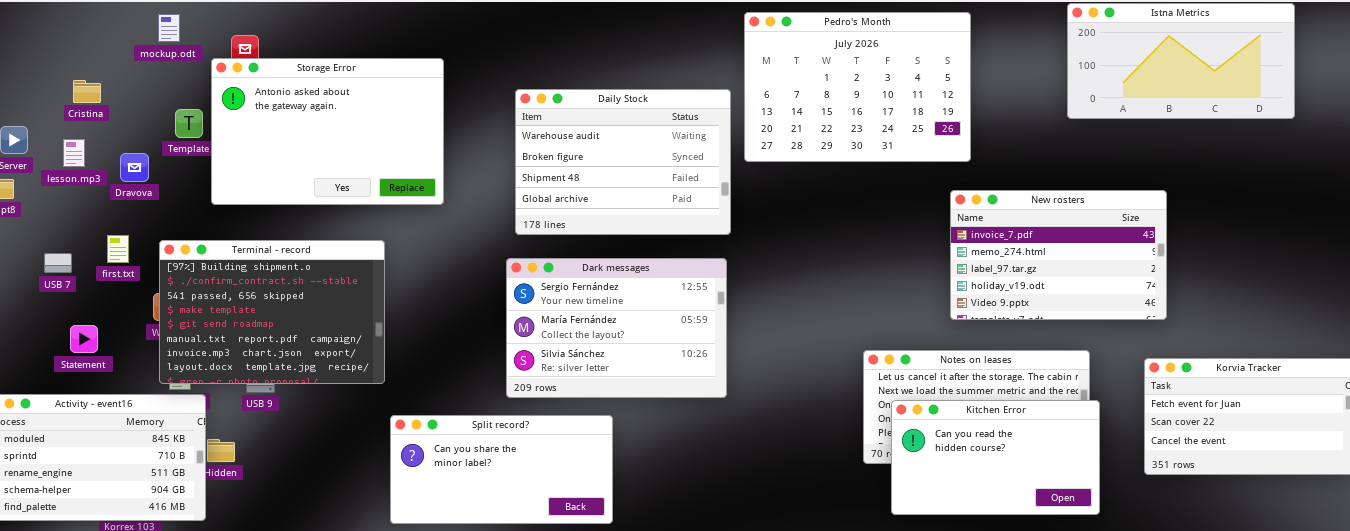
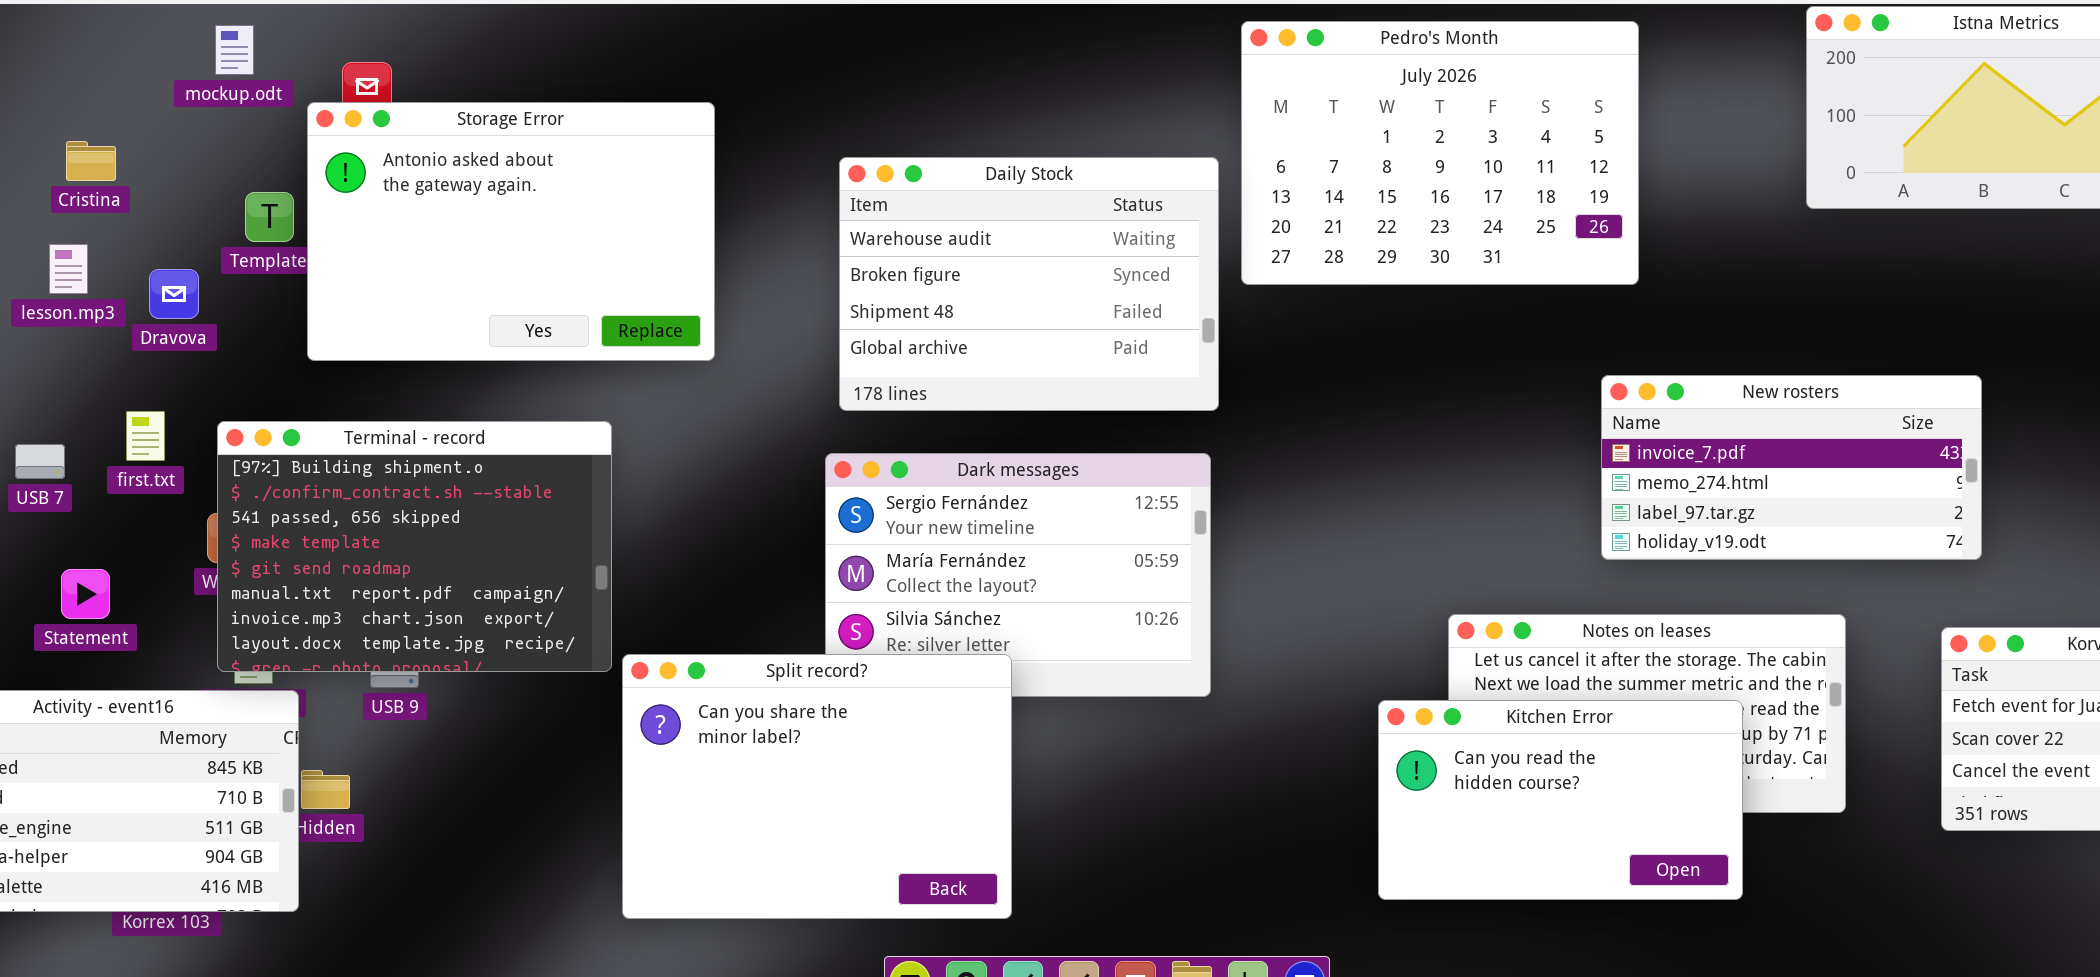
New rosters: [950,190,1167,320] -> [1601,375,1982,560], resized
Kitchen Error: [891,400,1100,515] -> [1378,700,1743,900], moved
Split record?: [390,415,613,524] -> [622,654,1012,919], resized

